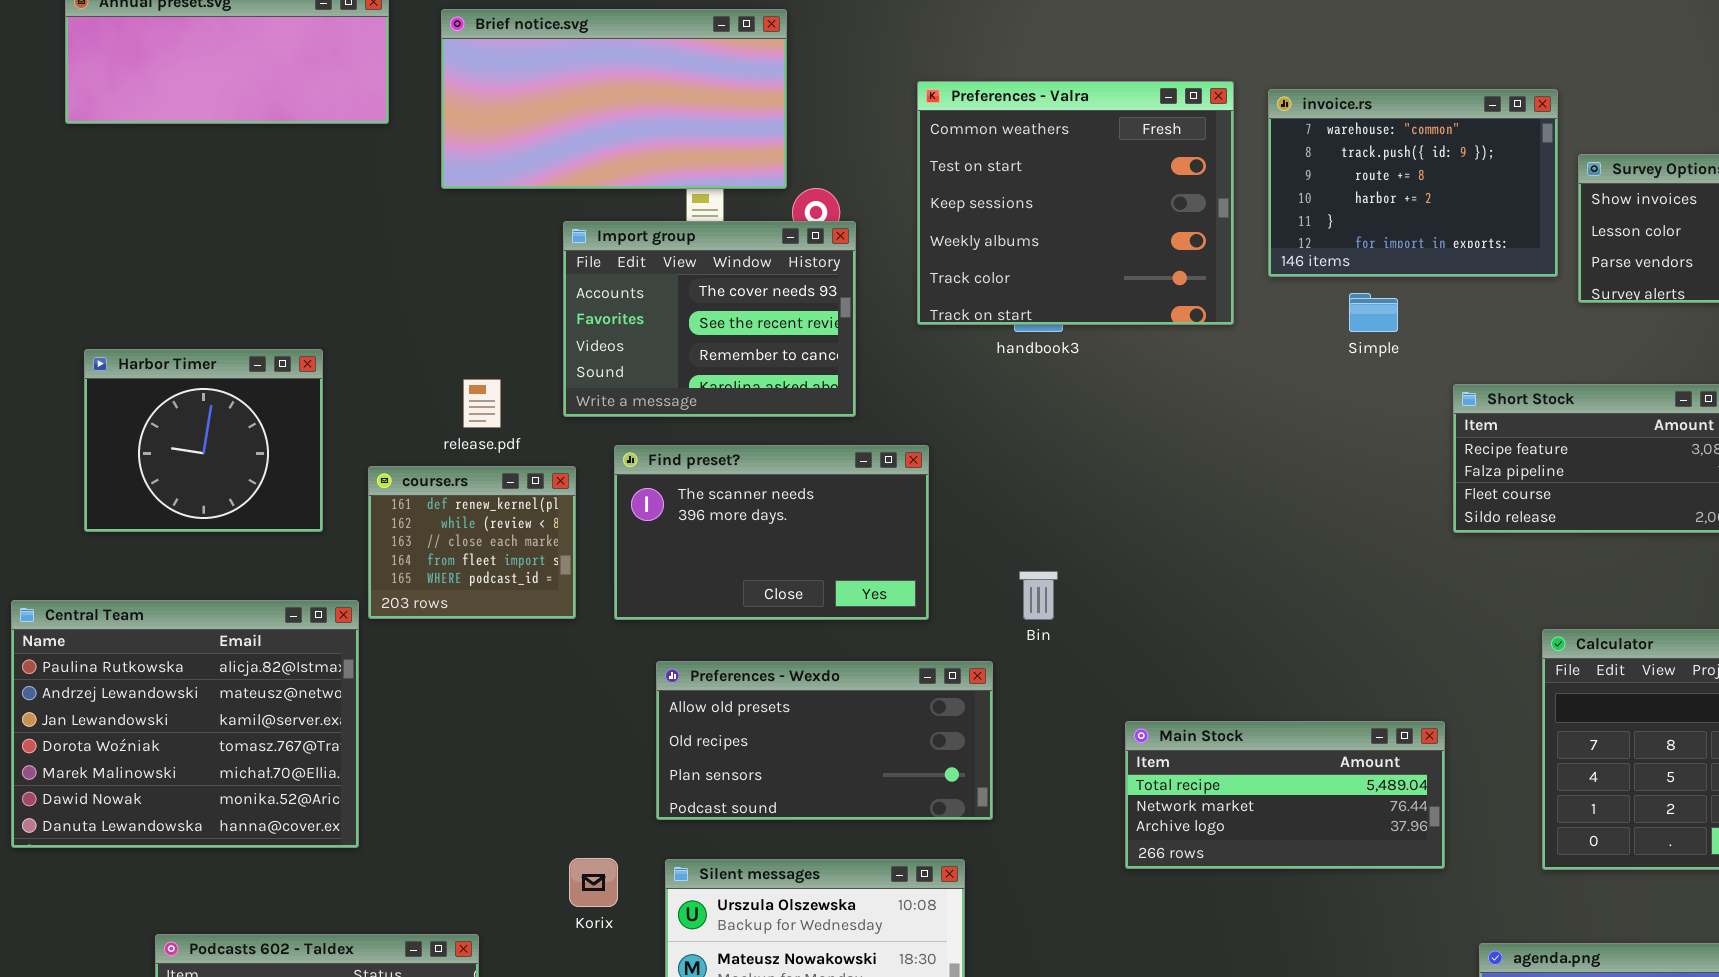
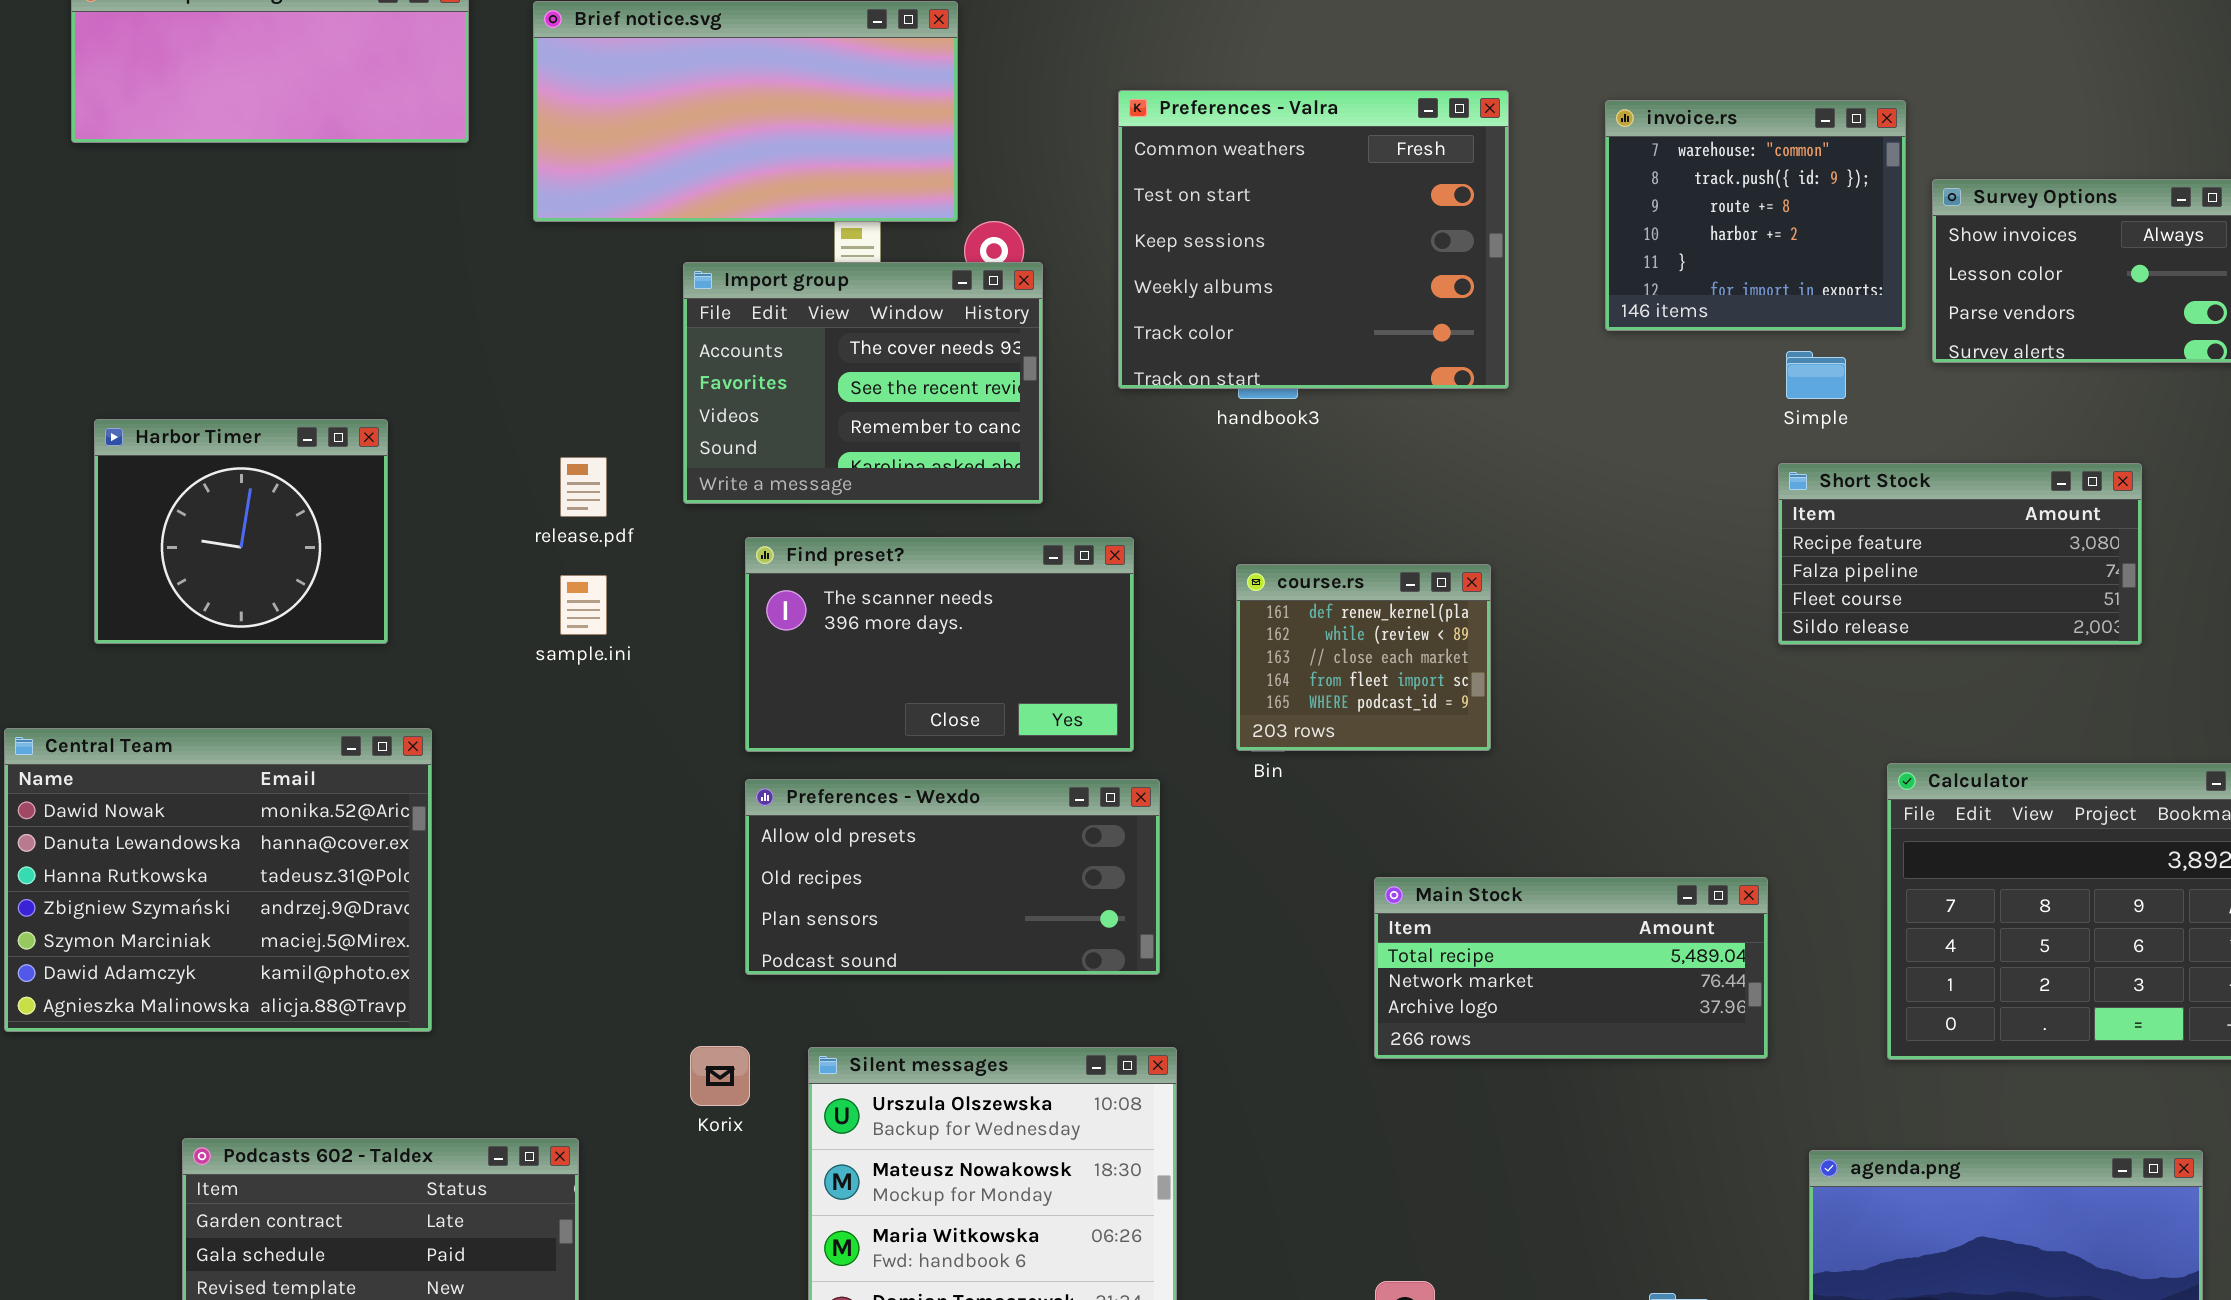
invoice.rs: [1268,89,1558,277] -> [1605,100,1906,331], resized
Simple: [1349,293,1398,332] -> [1786,351,1846,399], moved
course.rs: [368,466,576,619] -> [1236,564,1491,751], moved
Central Team: [11,600,359,848] -> [4,728,432,1032], scrolled down 5 rows
Preferences - Wexdo: [656,661,993,820] -> [745,779,1160,975], moved

